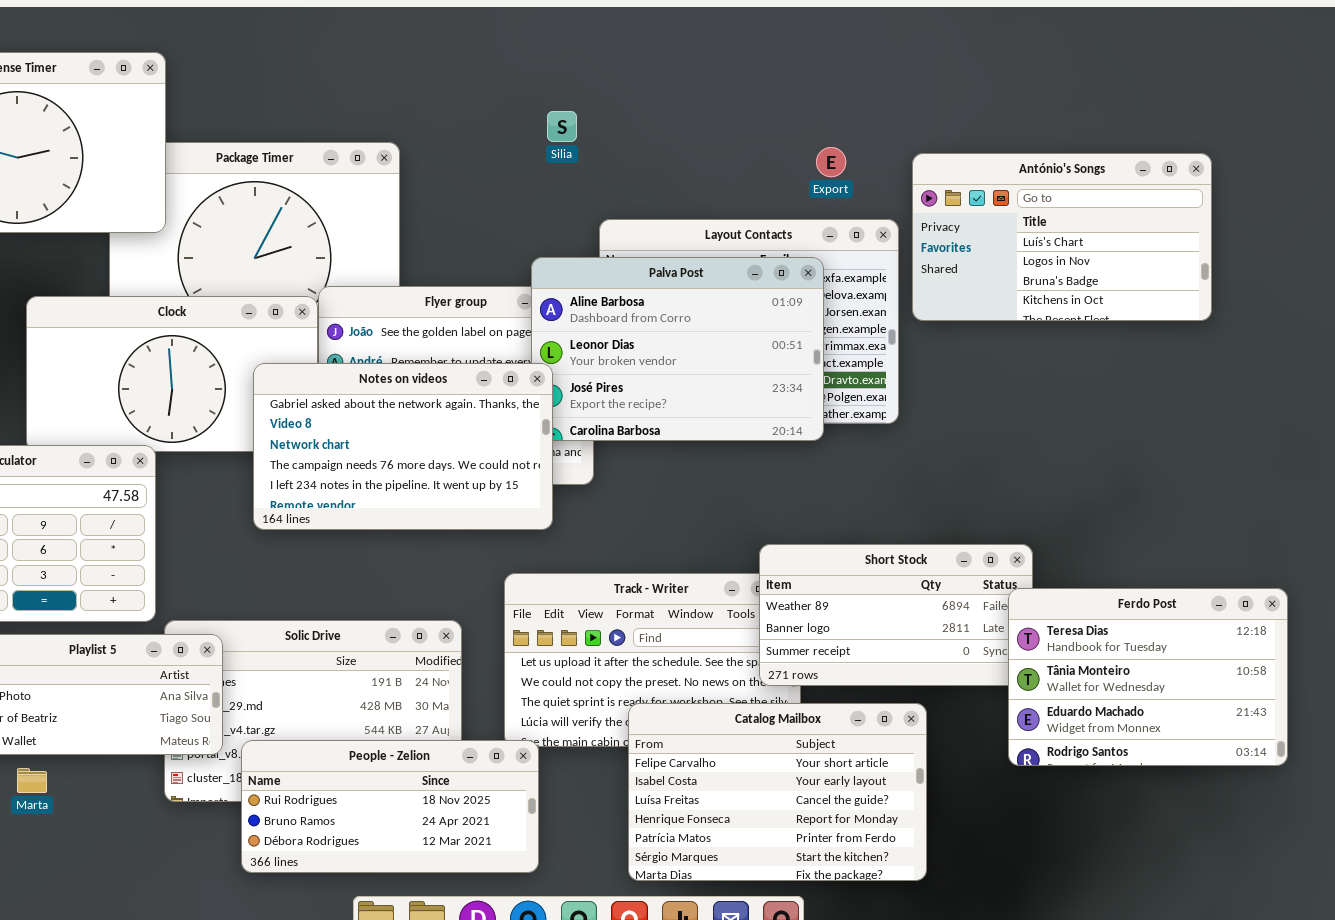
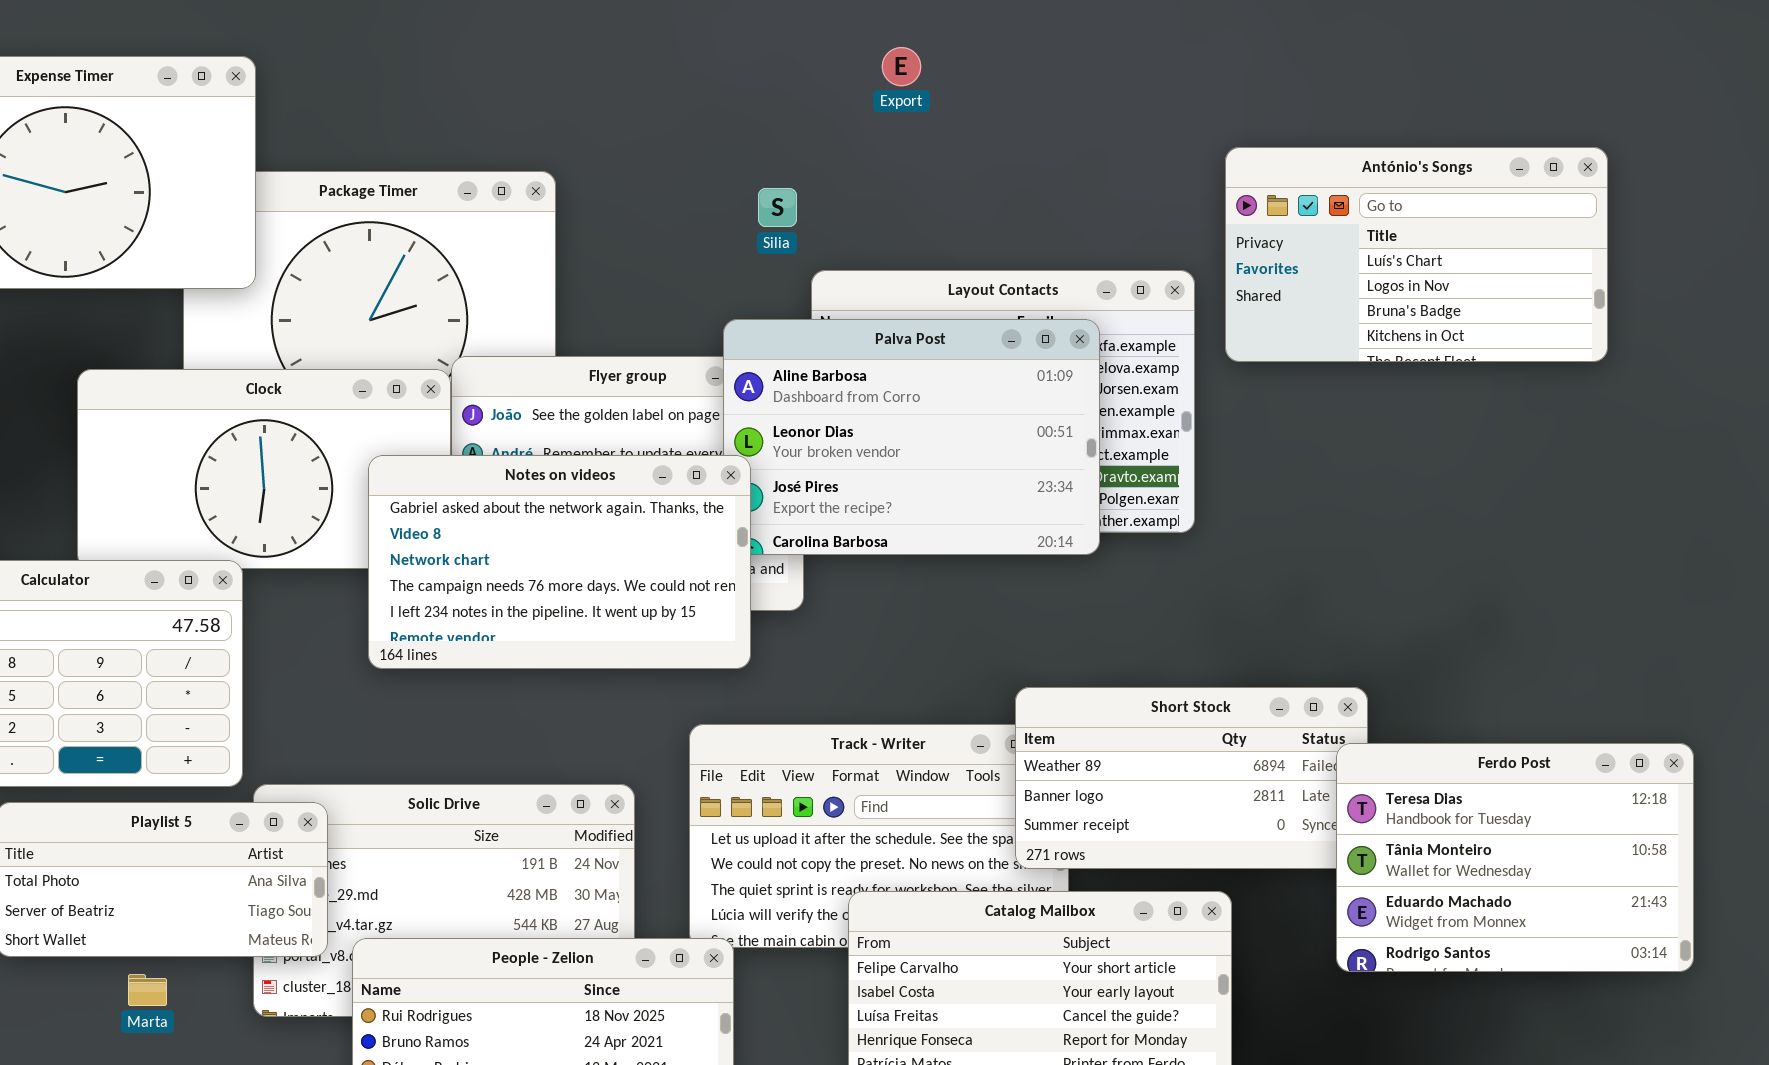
Silia: [547,111,577,142] -> [758,188,797,227], moved
Export: [816,147,846,177] -> [882,47,921,86], moved
António's Songs: [912,153,1212,321] -> [1225,147,1608,362], moved
Marta: [17,768,47,793] -> [128,974,167,1006], moved

